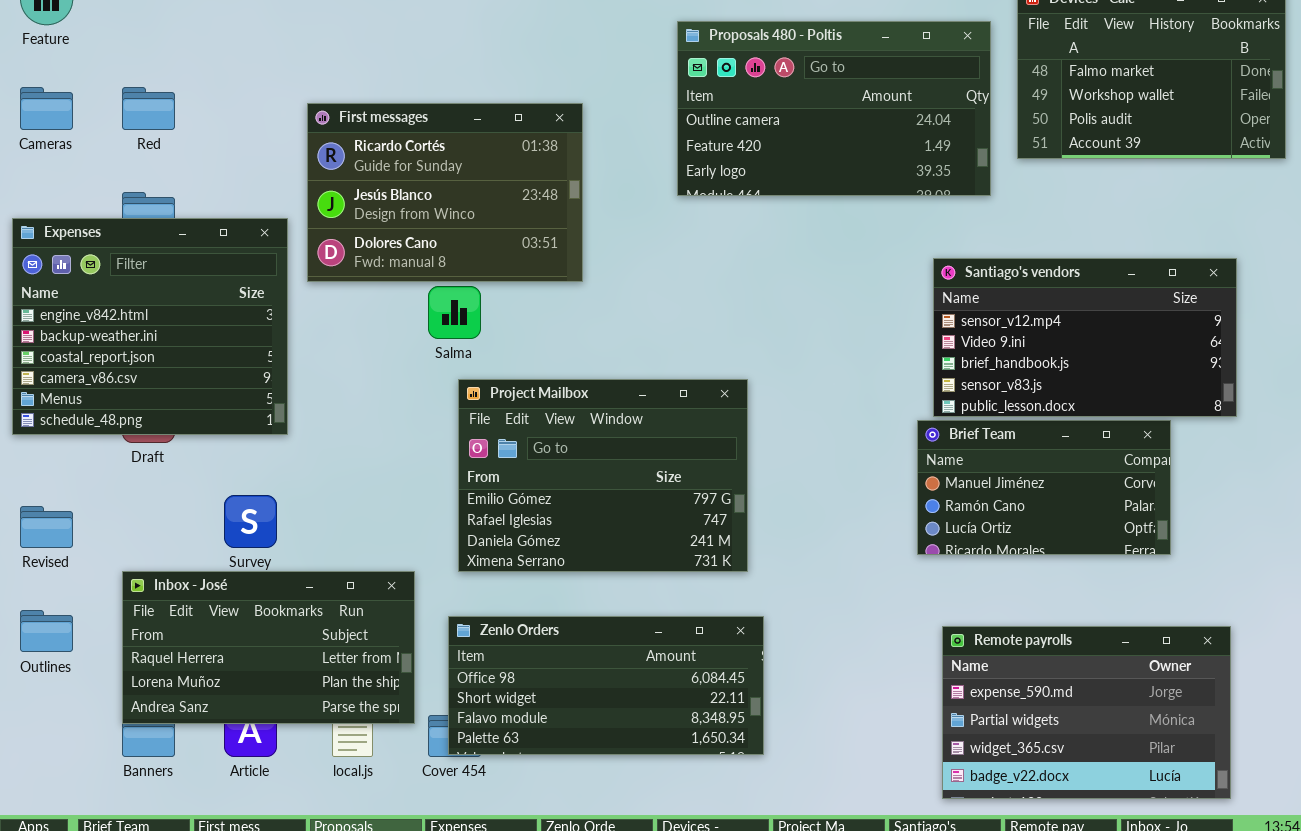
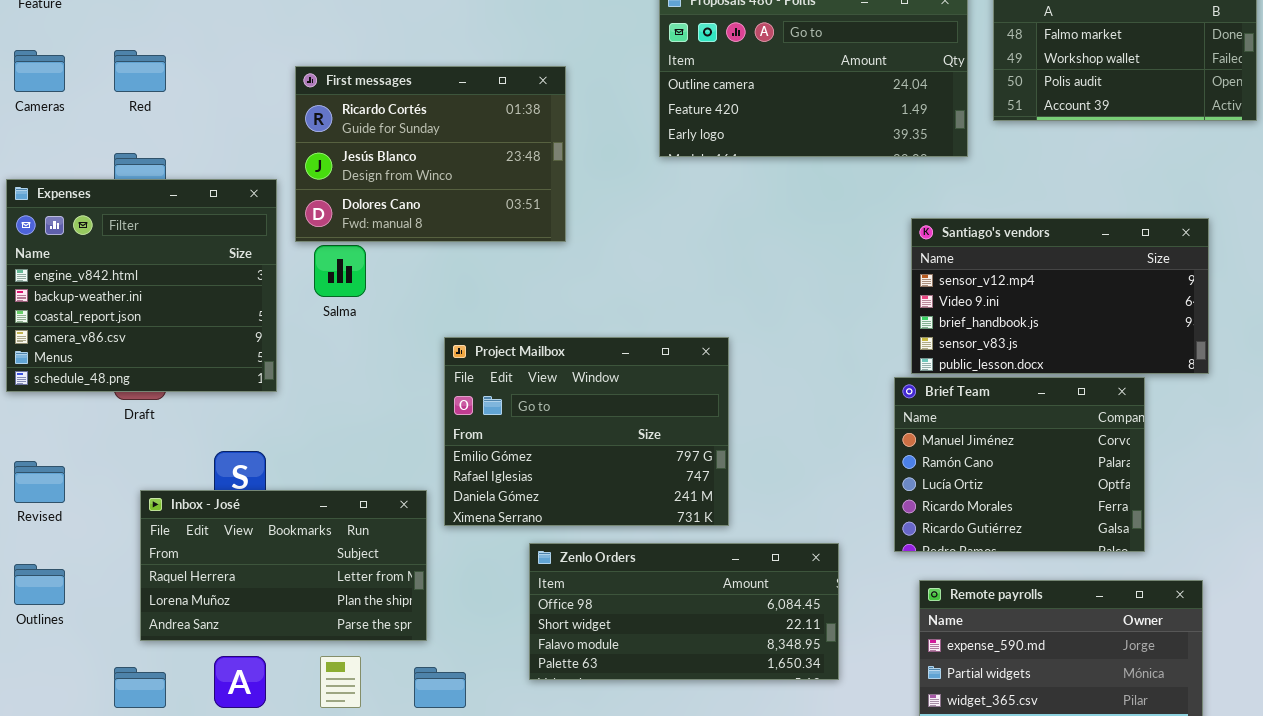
Salma: [428,286,481,339] -> [314,245,366,297], moved
Brief Team: [917,420,1171,555] -> [894,377,1145,552], resized
Inbox - José: [122,571,415,724] -> [140,490,427,641], moved
Zenlo Orders: [448,616,764,755] -> [529,543,839,680], moved

